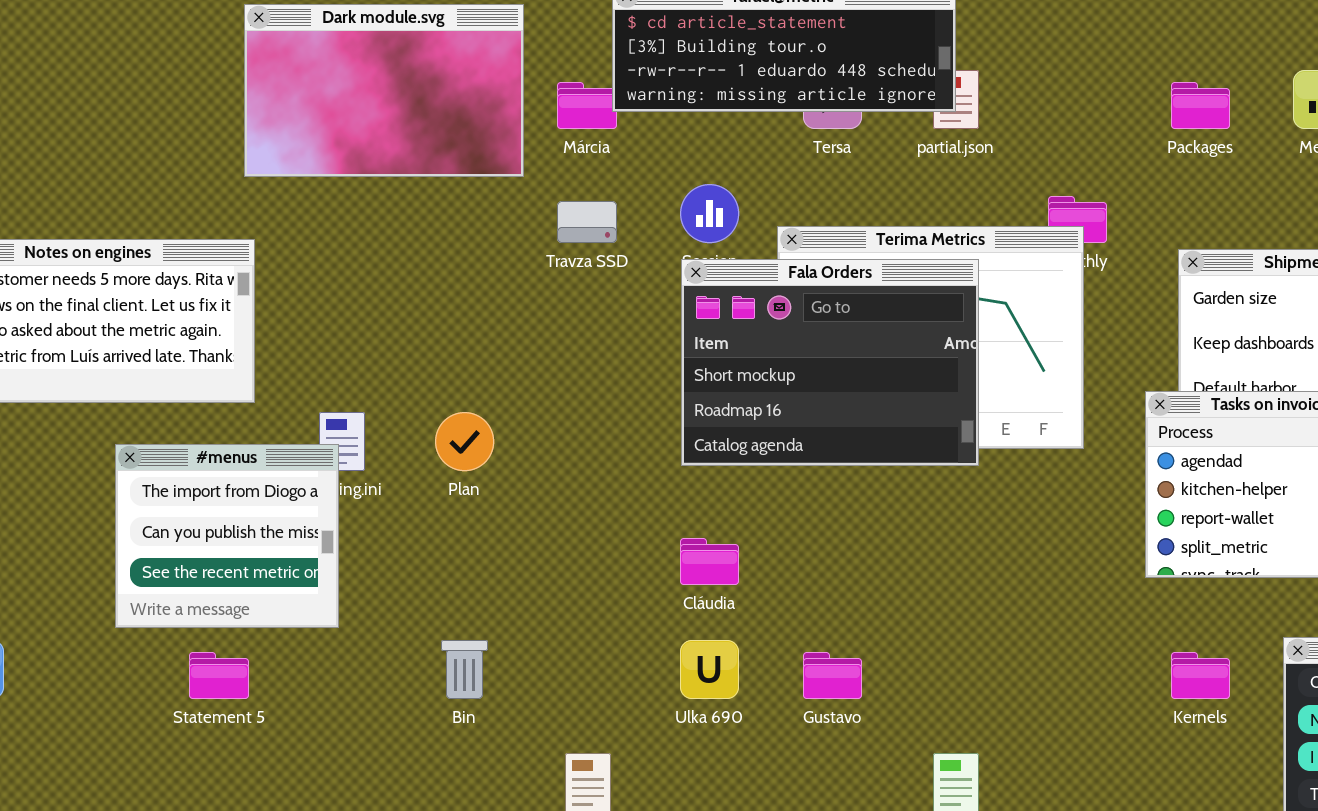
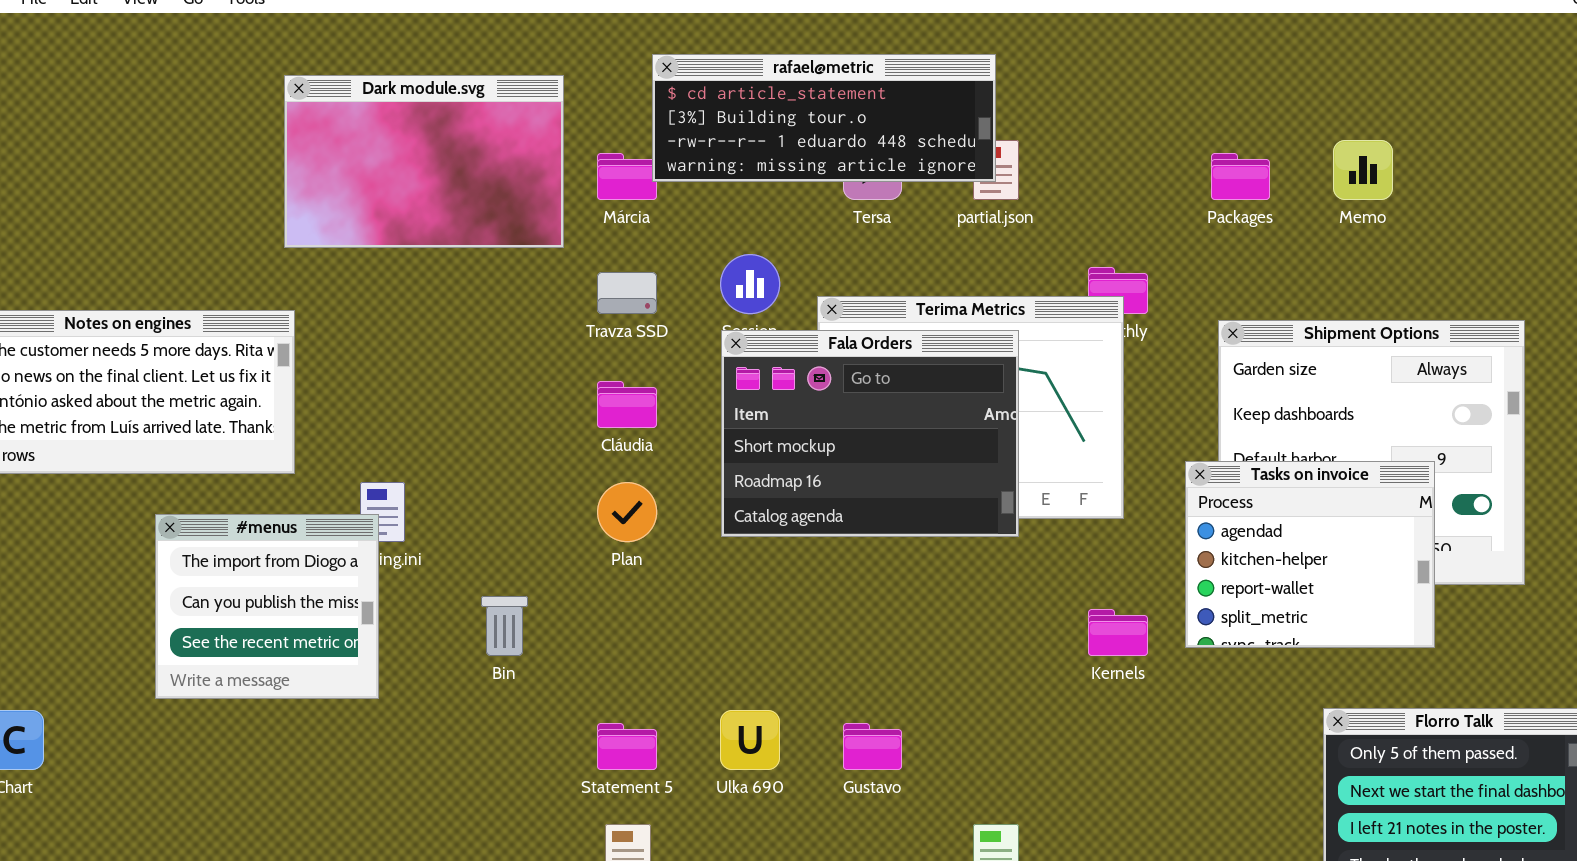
Plan: [435,412,494,471] -> [597,482,657,542], moved
Cláudia: [680,538,739,585] -> [597,381,657,428], moved
Bin: [441,640,488,699] -> [481,596,528,656], moved
Statement 5: [189,652,249,699] -> [597,723,657,770], moved
Kernels: [1171,652,1230,699] -> [1088,609,1148,656], moved

